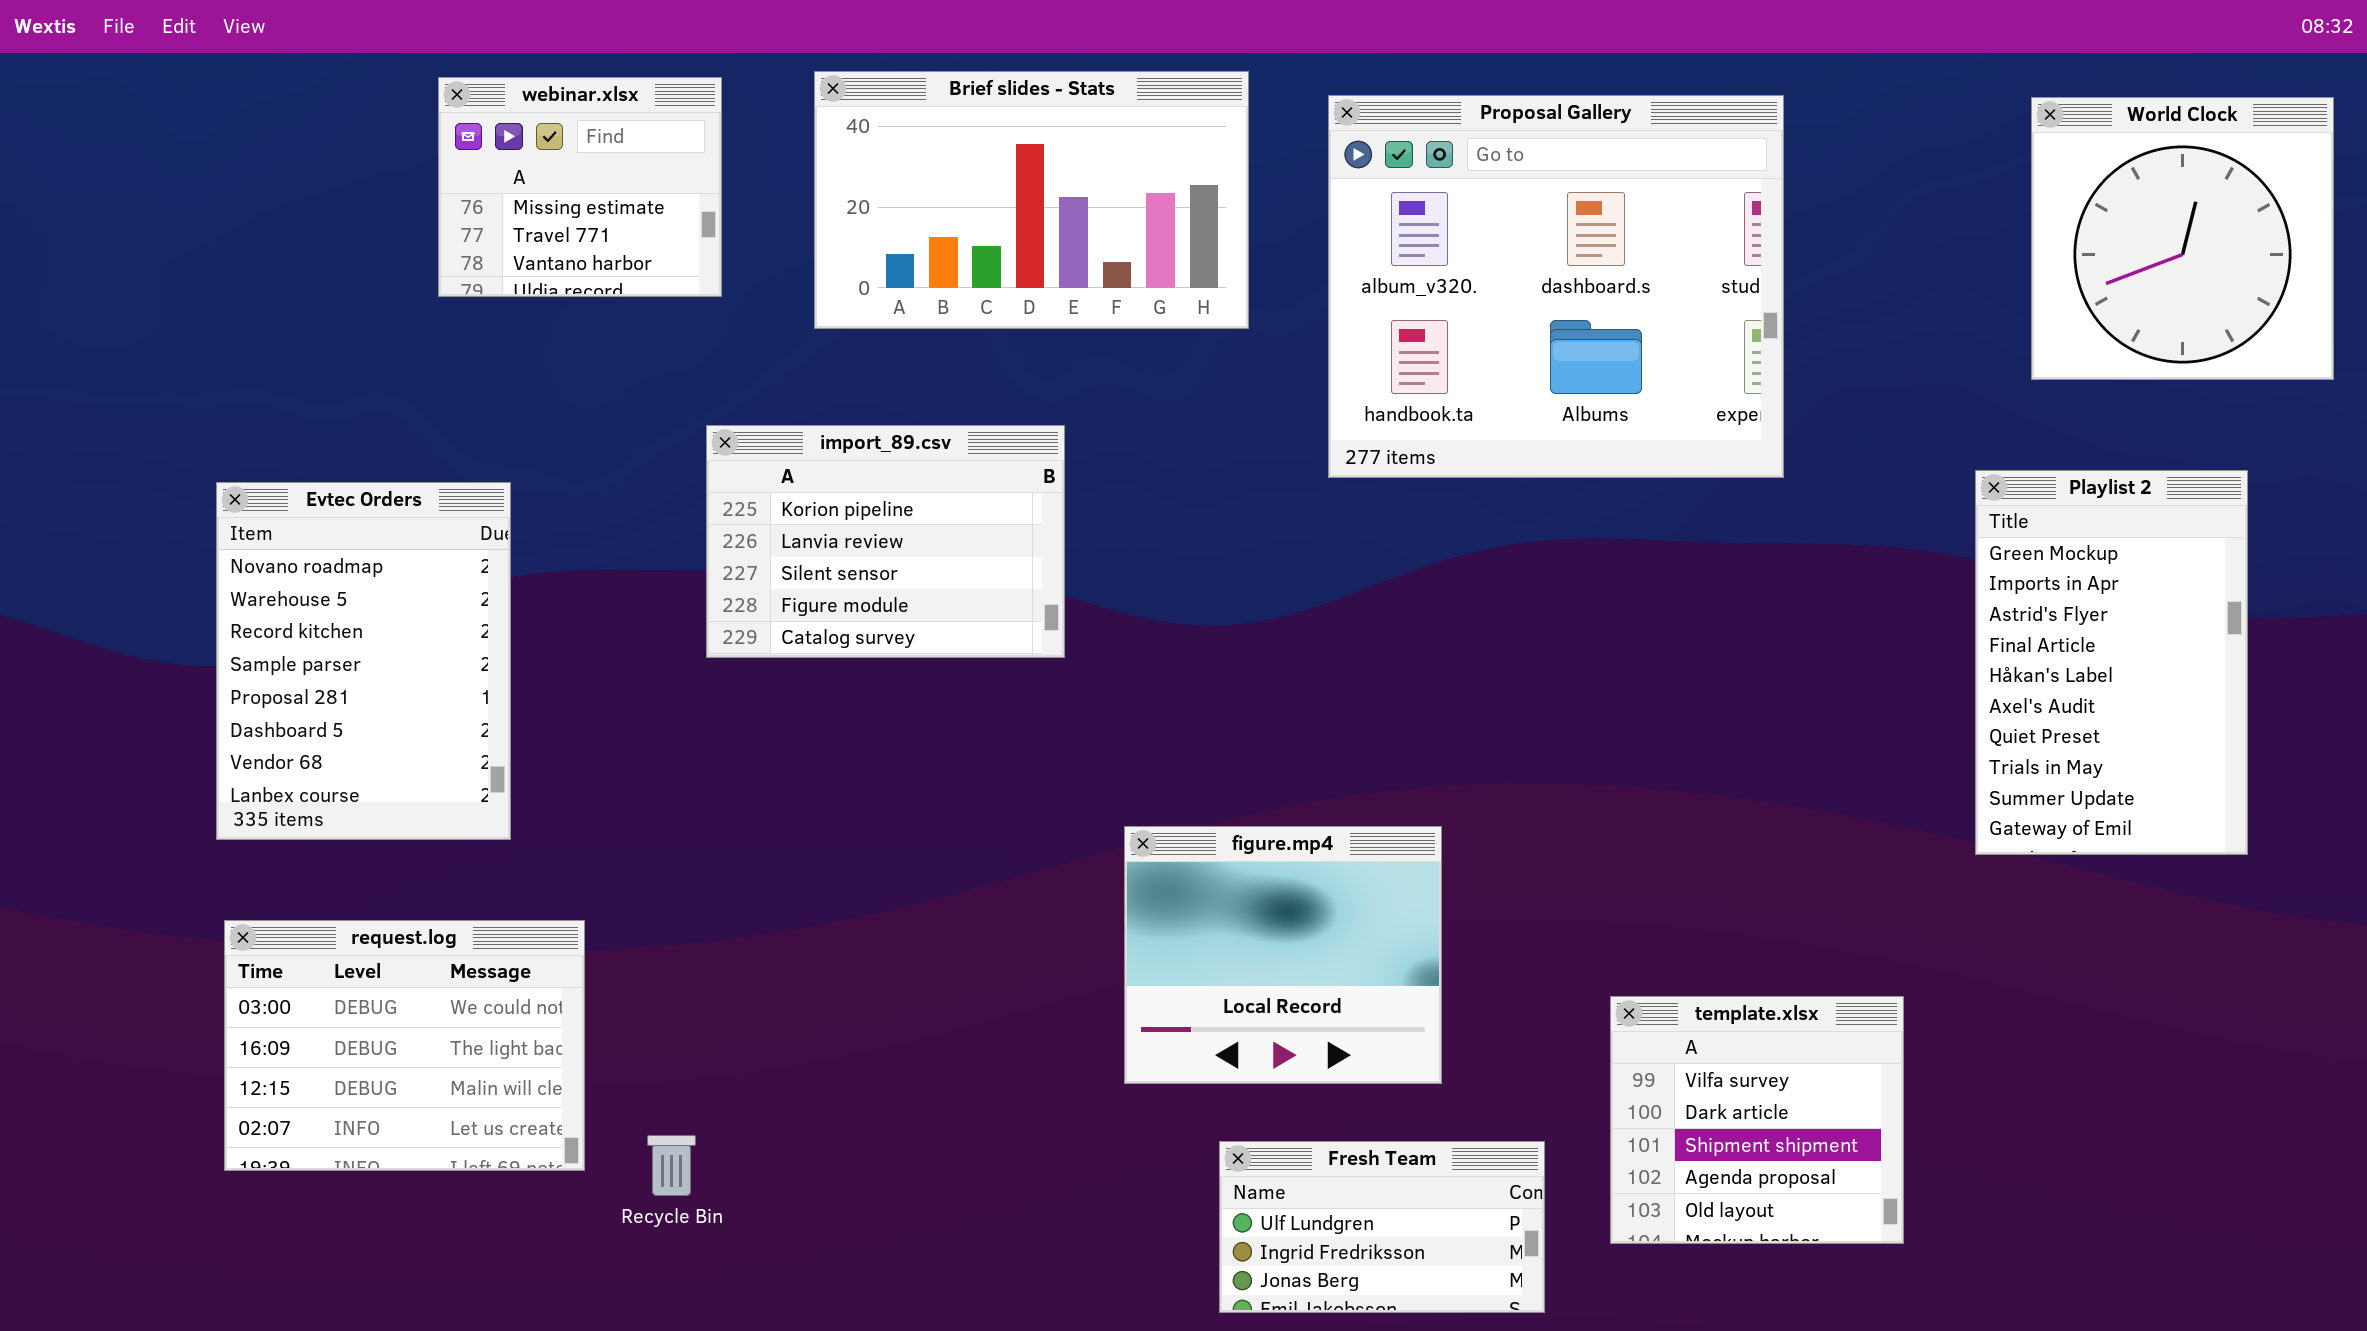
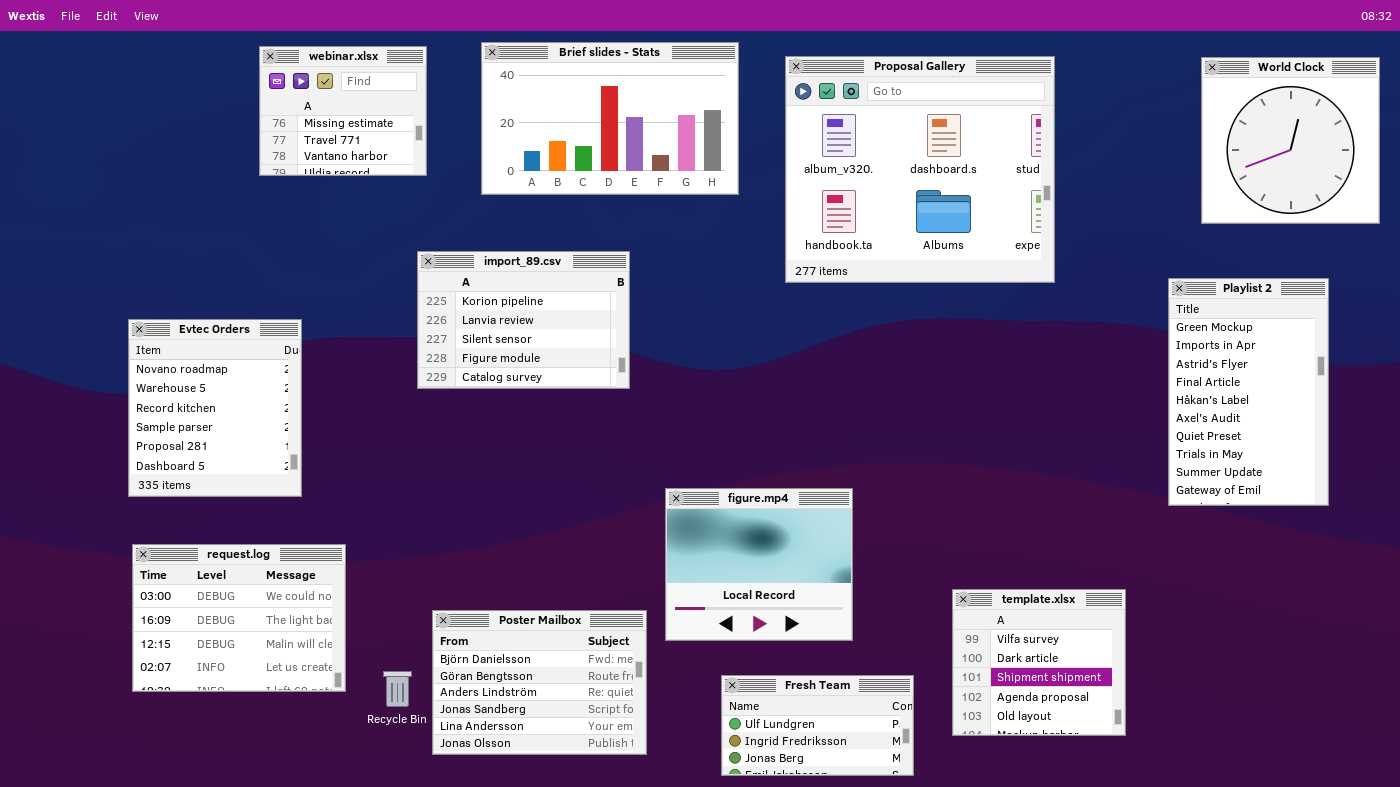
Evtec Orders: [216,482,511,840] -> [128,319,302,497], resized
Poster Mailbox: none -> [432,610,647,755], opened

